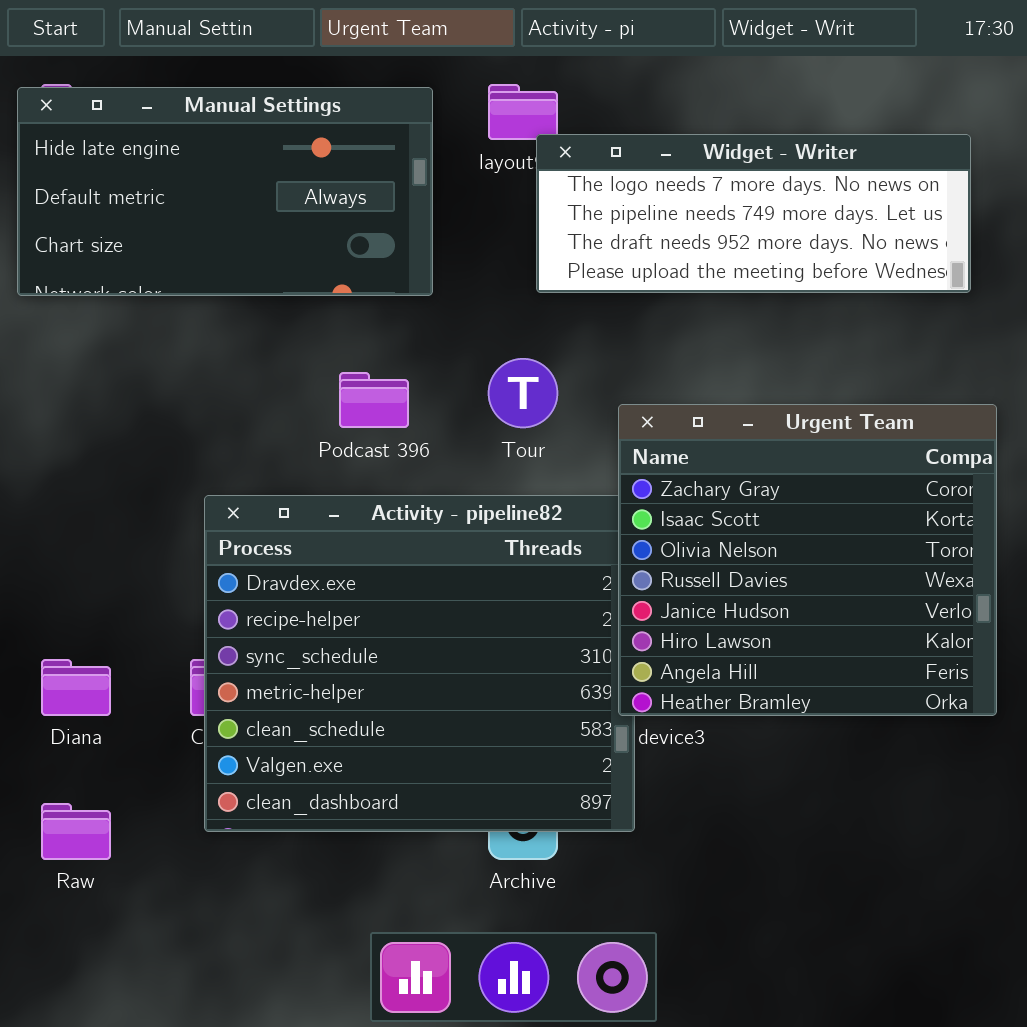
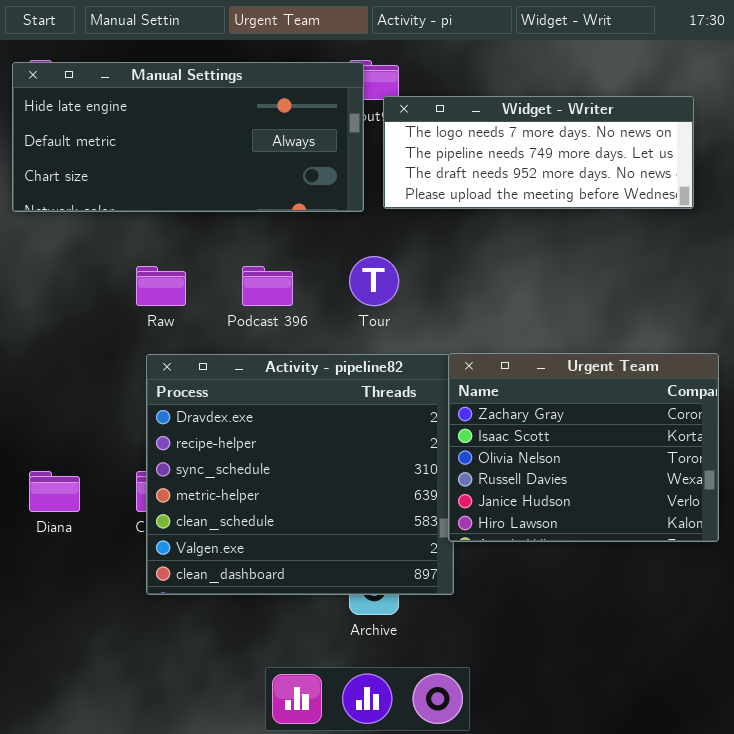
Manual Settings: [17,87,433,296] -> [12,62,364,212], resized
Urgent Team: [618,404,997,716] -> [448,353,719,542], moved, resized
Raw: [41,803,111,860] -> [136,266,186,306], moved

